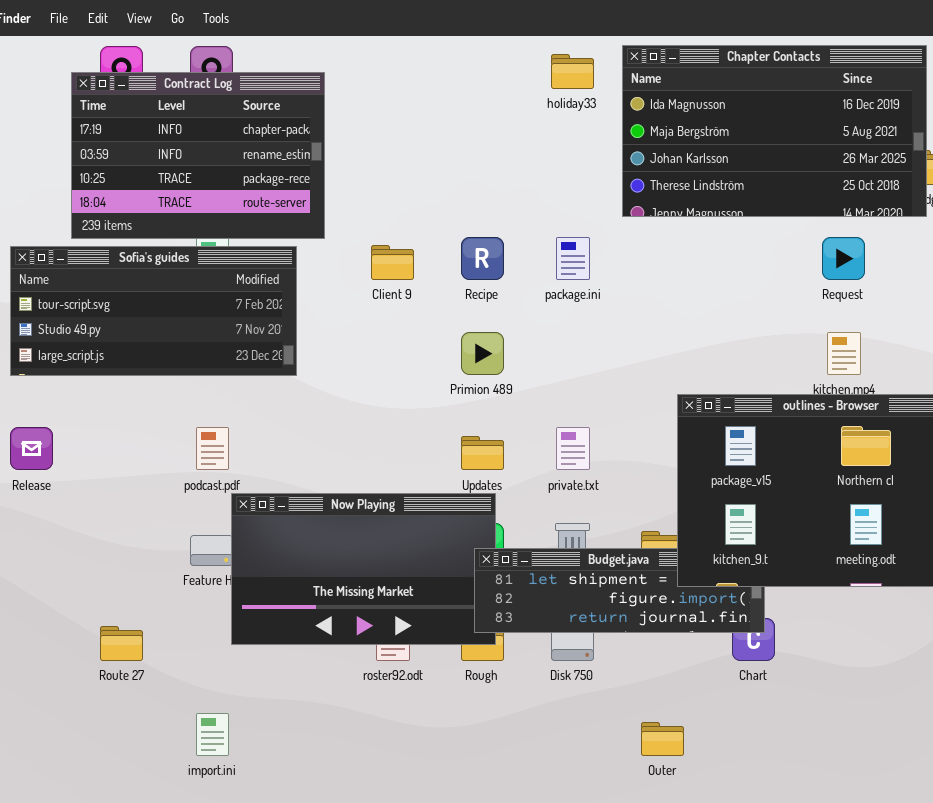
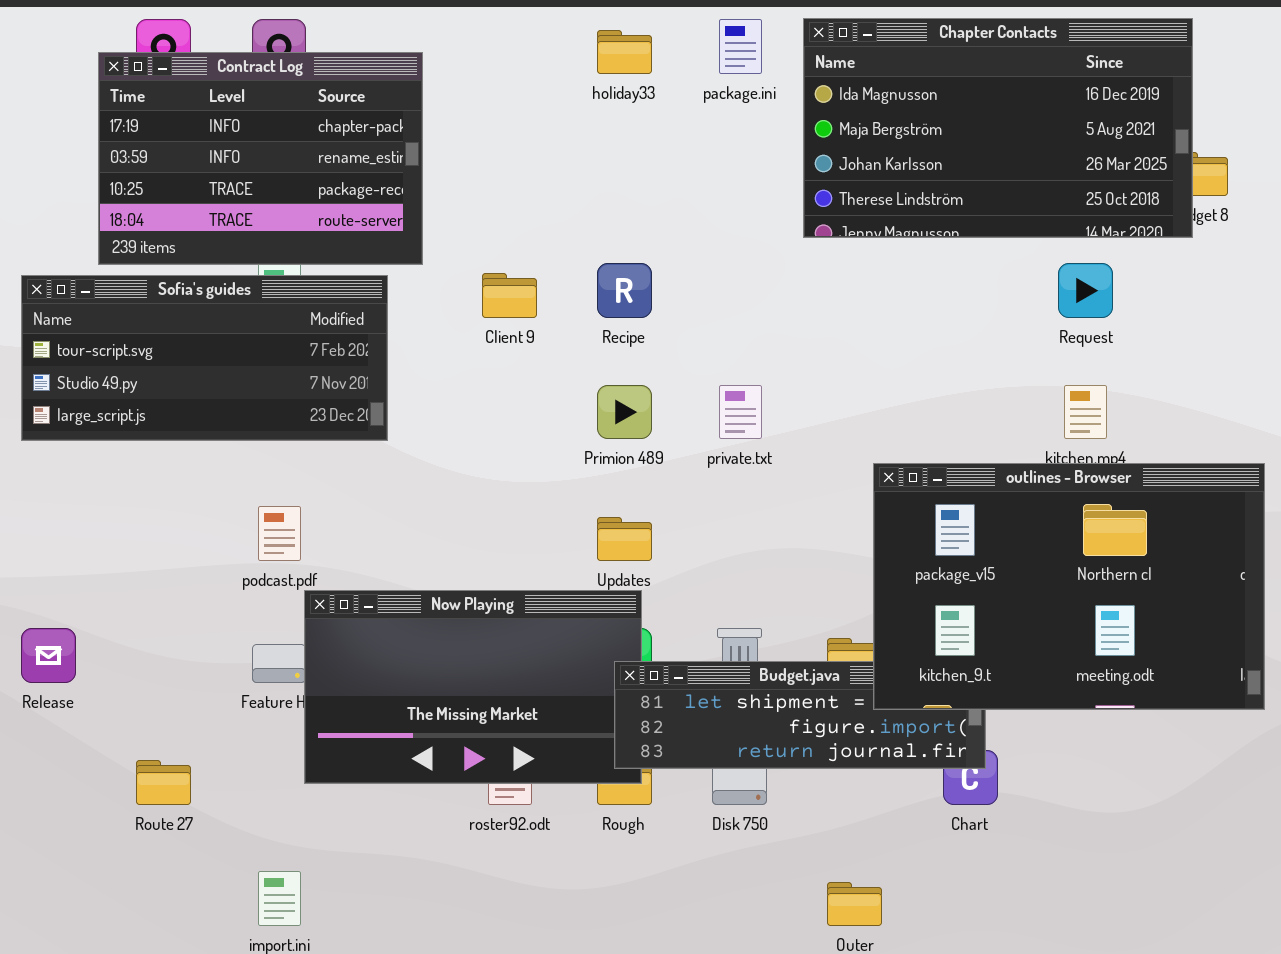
holiday33: [551,54,594,89] -> [597,30,652,74], moved
package.ini: [556,237,590,280] -> [719,19,762,74], moved
Release: [10,427,53,470] -> [21,628,76,683], moved
private.txt: [556,427,590,470] -> [719,385,762,439], moved

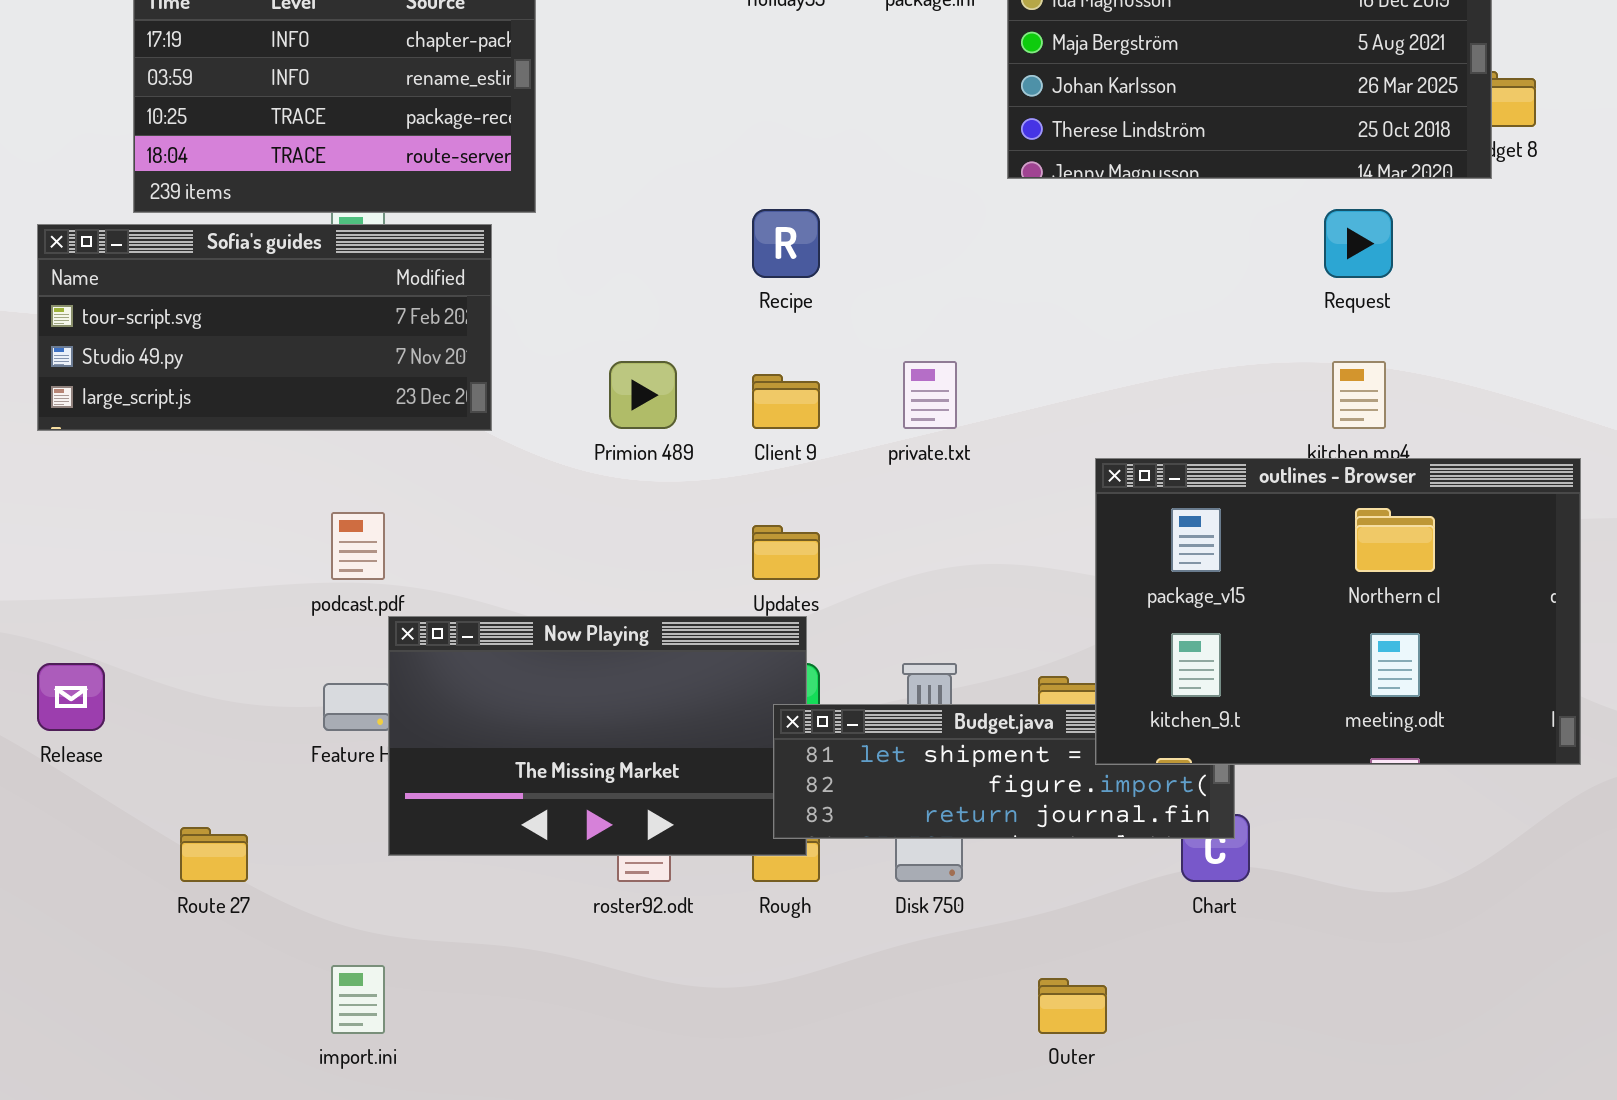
Client 9: [482,273,537,318] -> [752,374,820,429], moved
Primion 489: [597,385,652,439] -> [609,361,677,429], moved

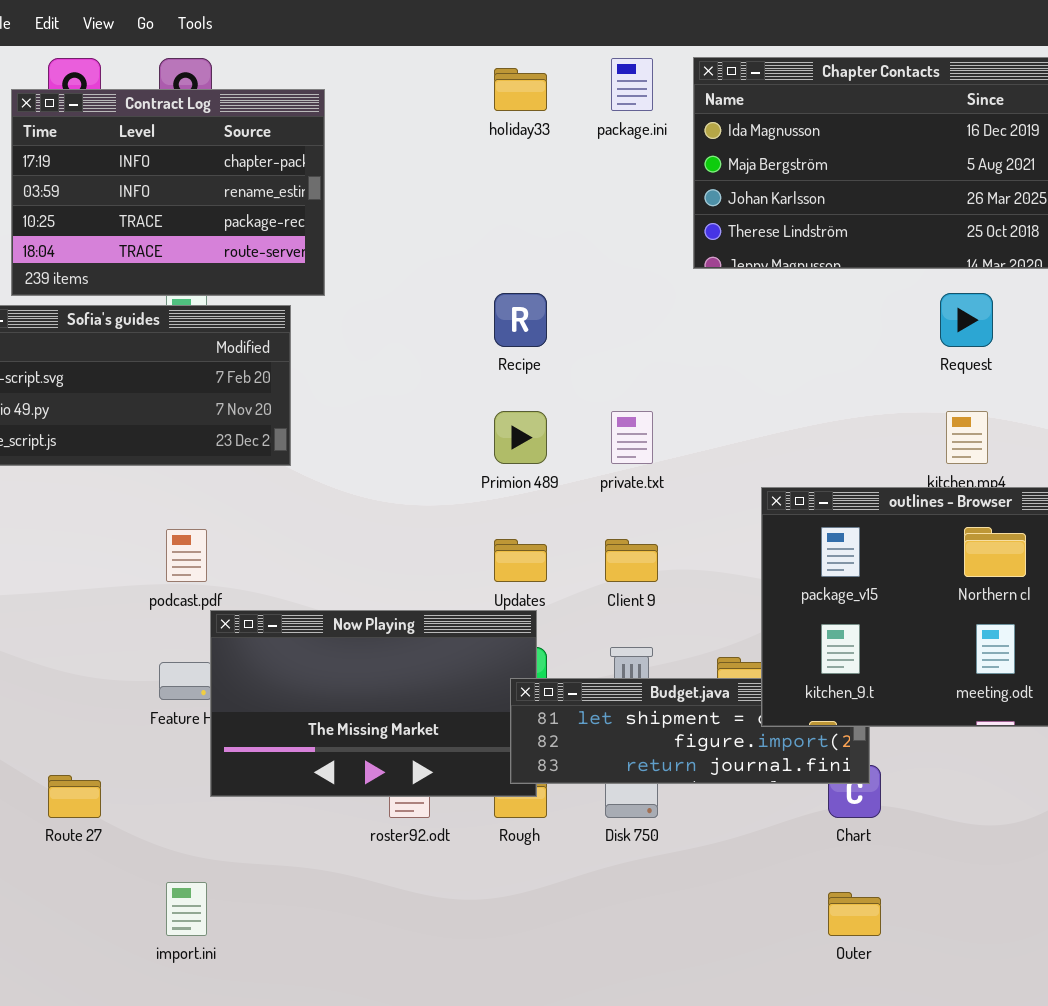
Primion 489: [609,361,677,429] -> [494,411,547,464], moved
Client 9: [752,374,820,429] -> [605,539,658,582], moved
Outer: [1038,978,1107,1034] -> [828,892,881,936], moved

